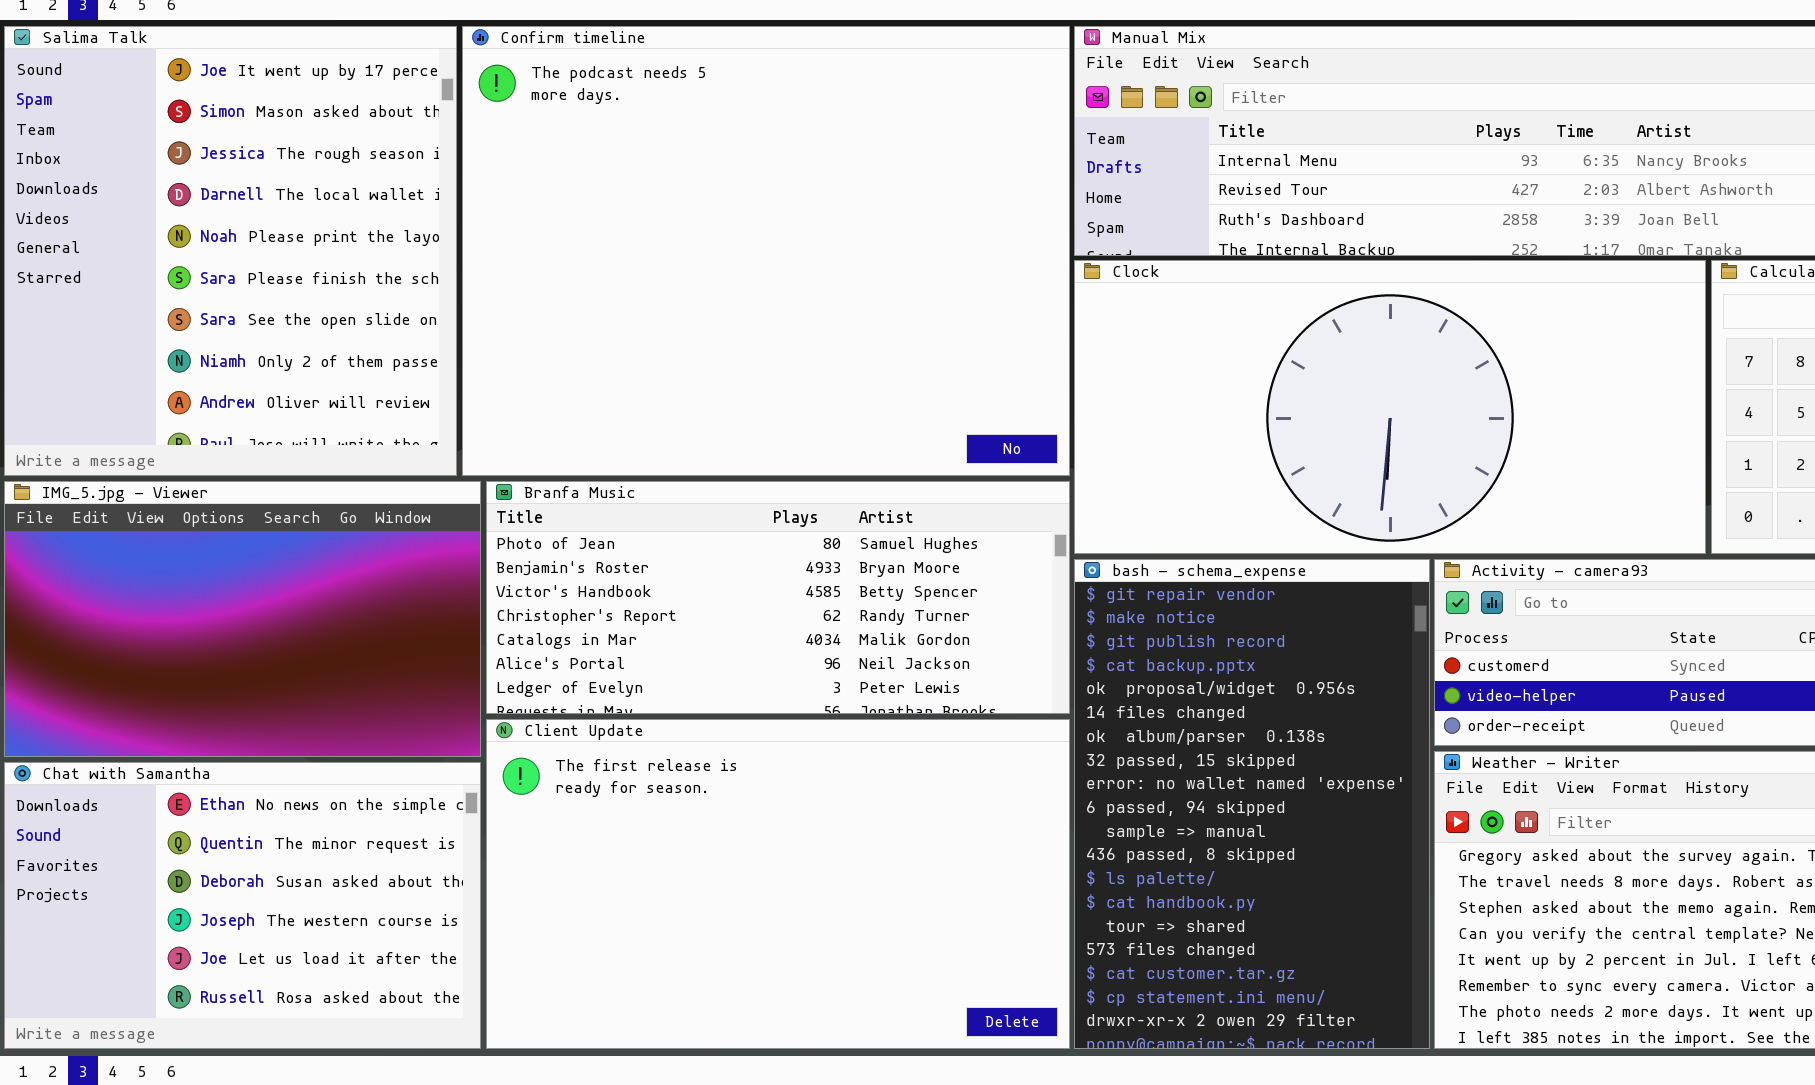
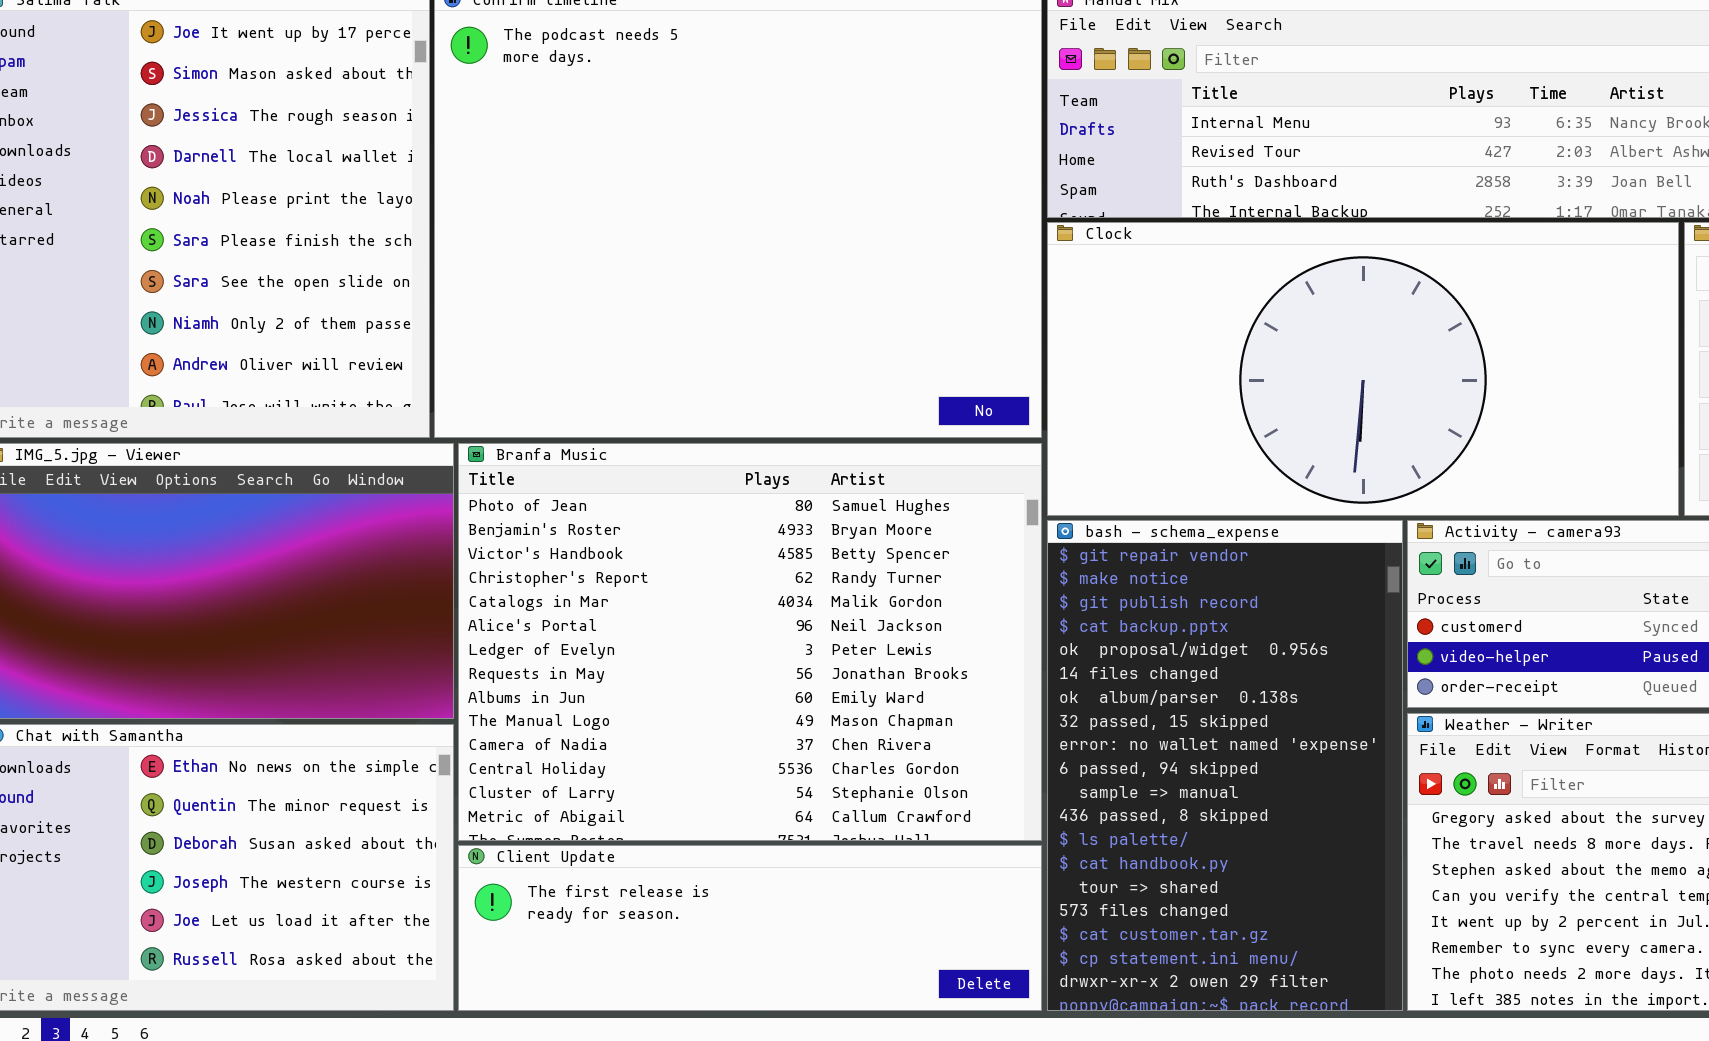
Branfa Music: [486,481,1070,714] -> [458,443,1042,841], resized
Client Update: [486,719,1070,1049] -> [458,845,1042,1011], resized

